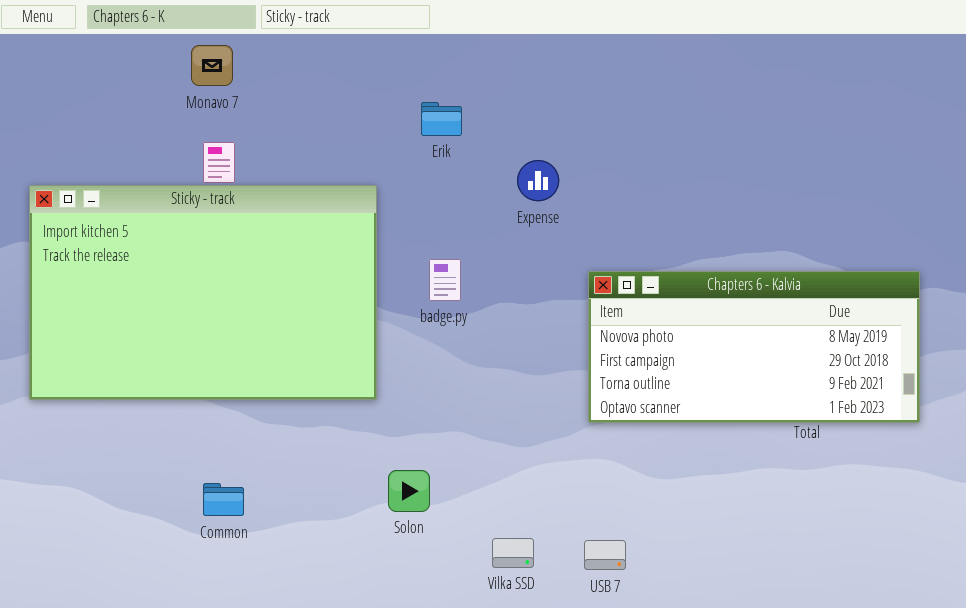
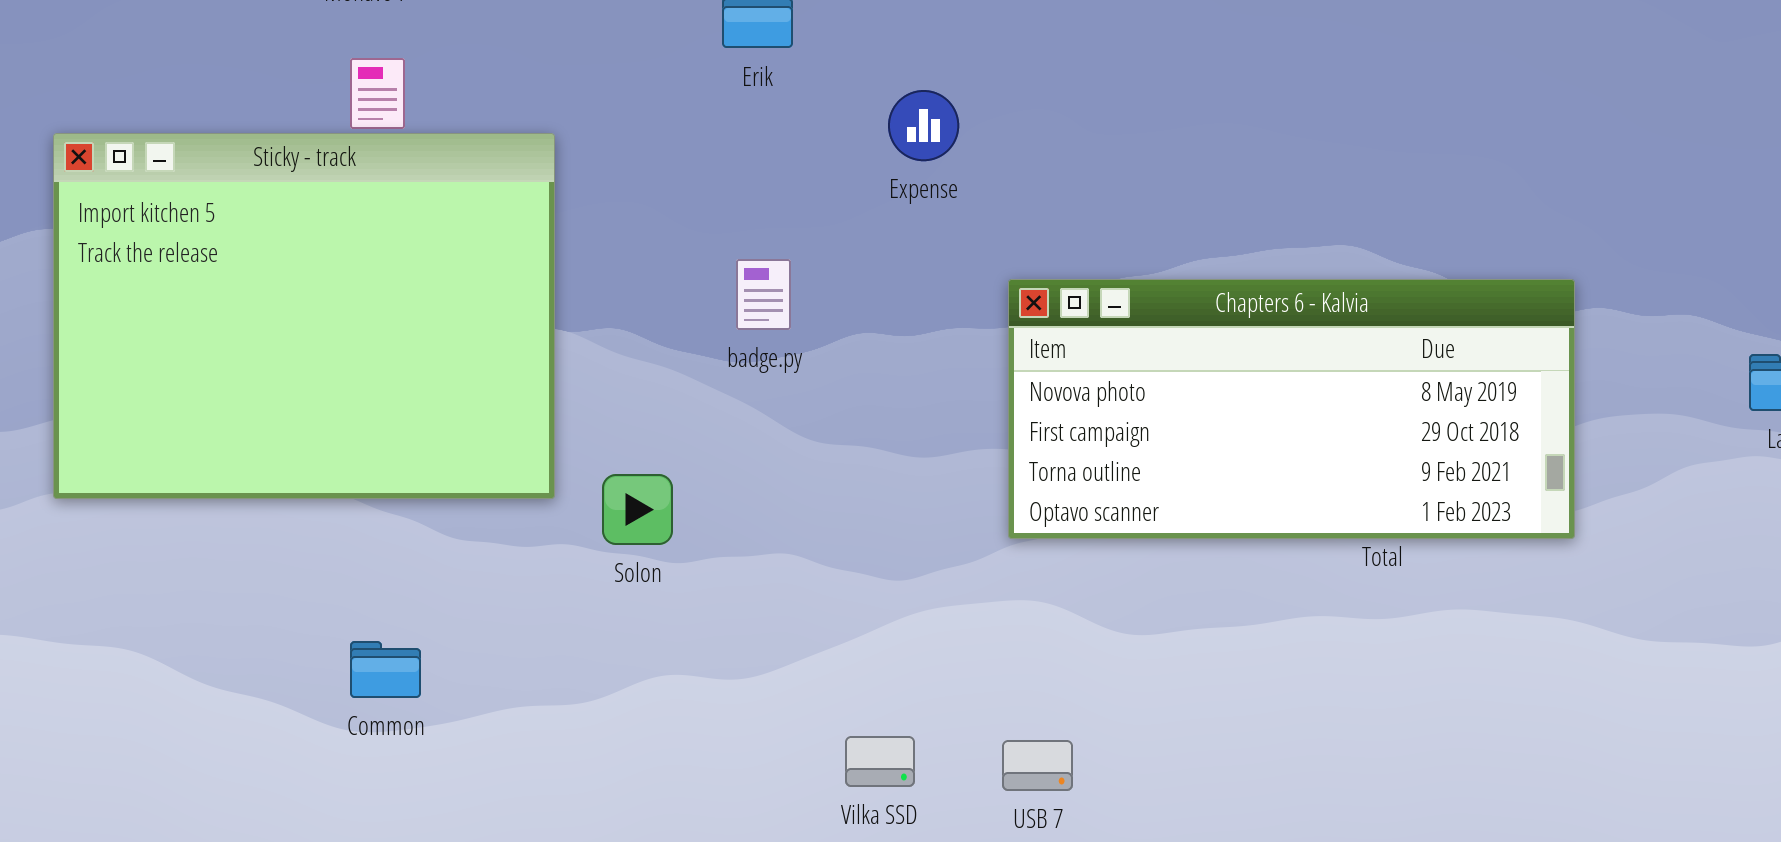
Sticky - track: [29,185,377,400] -> [53,133,555,499], resized
Solon: [388,470,430,512] -> [602,474,673,545], moved

